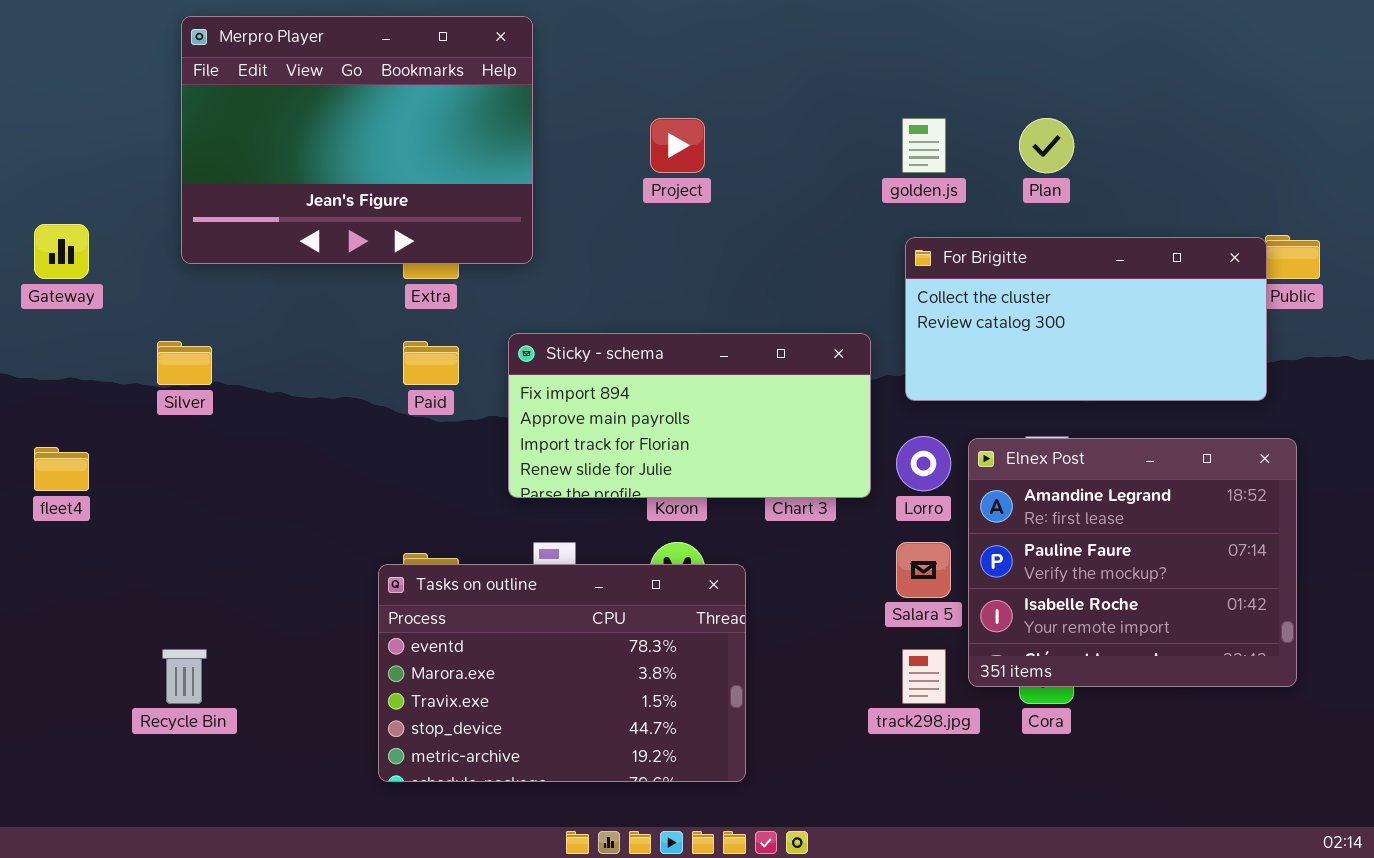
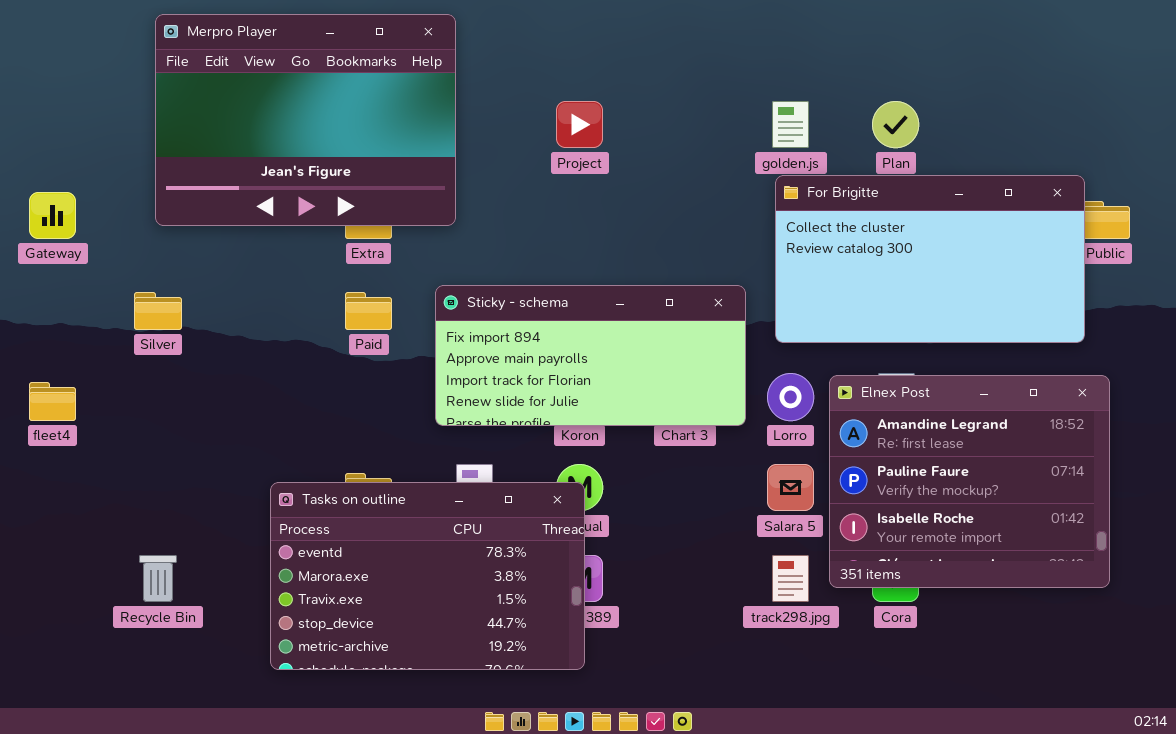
For Brigitte: [905,237,1267,401] -> [775,175,1085,343], resized
Tasks on outline: [378,564,746,782] -> [270,482,585,670], moved

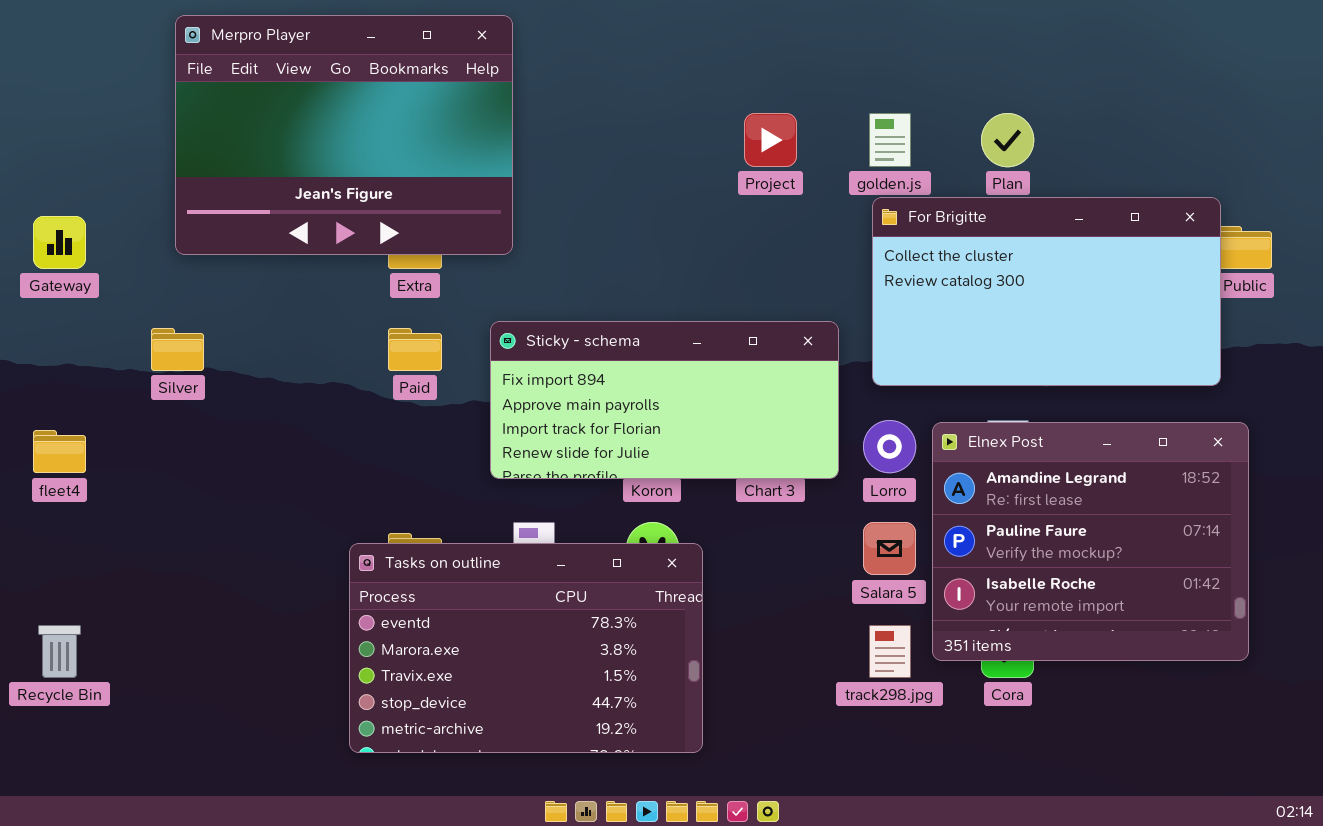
Project: [556,101,603,148] -> [744,113,797,167], moved
Tasks on outline: [270,482,585,670] -> [349,543,703,753], moved
Recycle Bin: [139,555,177,602] -> [38,625,81,678], moved

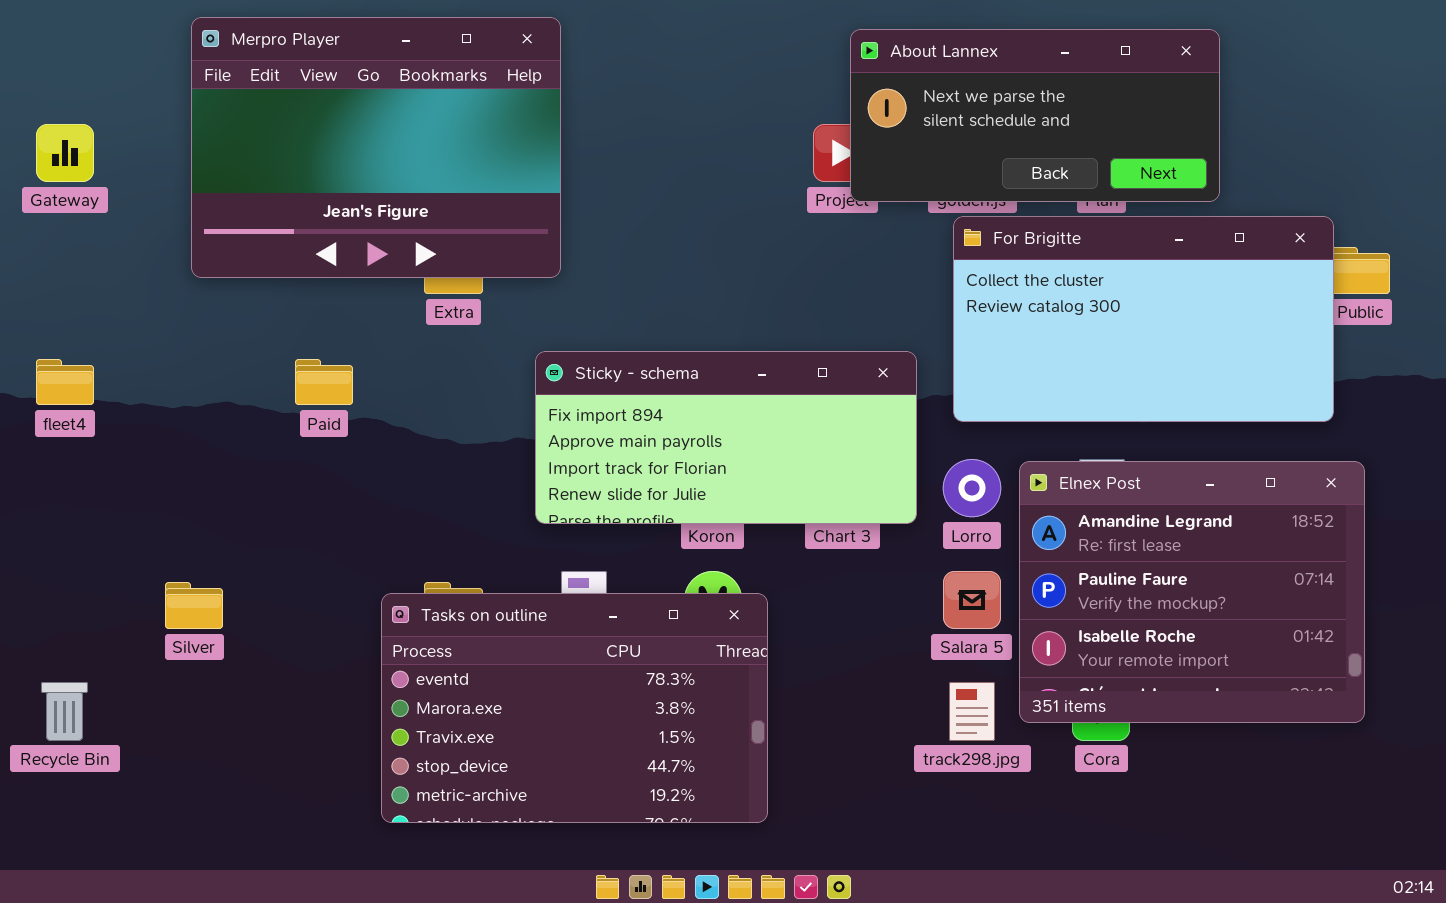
About Lannex: none -> [850,29,1220,202], opened
Gateway: [33,216,86,269] -> [36,124,94,182], moved
Silver: [151,328,204,371] -> [165,582,223,629], moved
Paid: [388,328,442,371] -> [295,359,353,405], moved
fleet4: [33,430,86,473] -> [36,359,94,405], moved

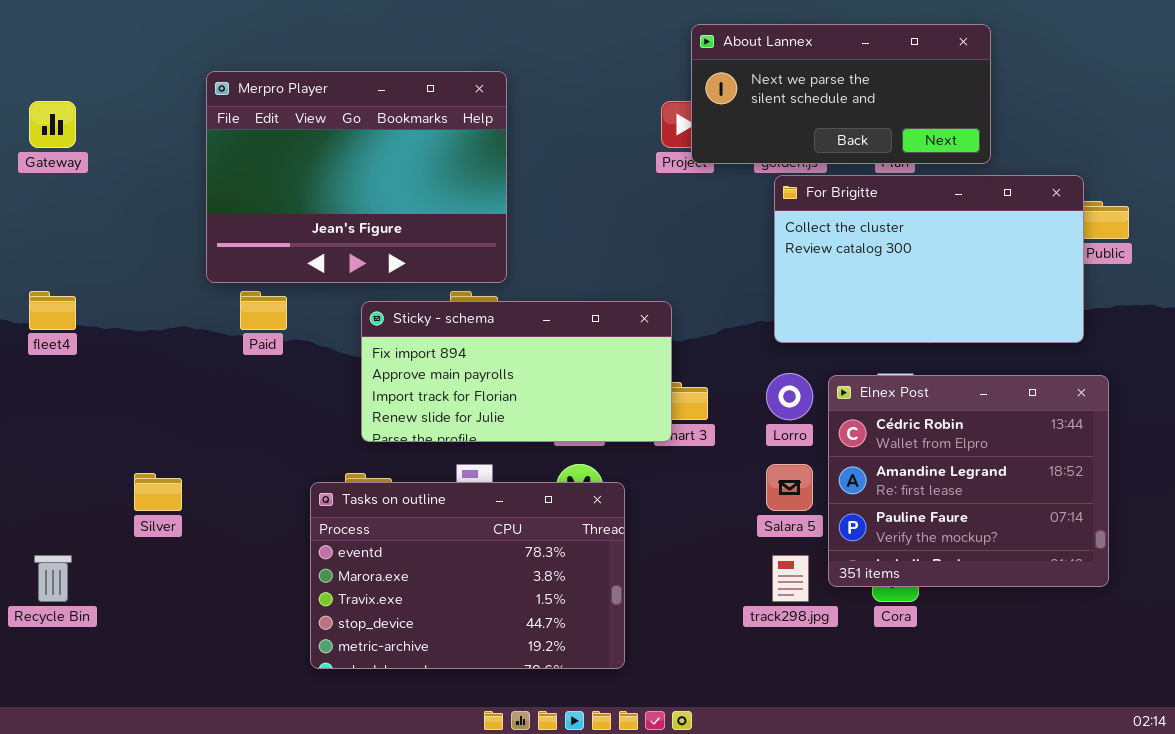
Merpro Player: [191,17,561,278] -> [206,71,507,283], moved
Sticky - schema: [535,351,917,524] -> [361,301,672,442], moved
Elnex Post: [1019,461,1365,723] -> [828,375,1109,587], scrolled up 1 row

